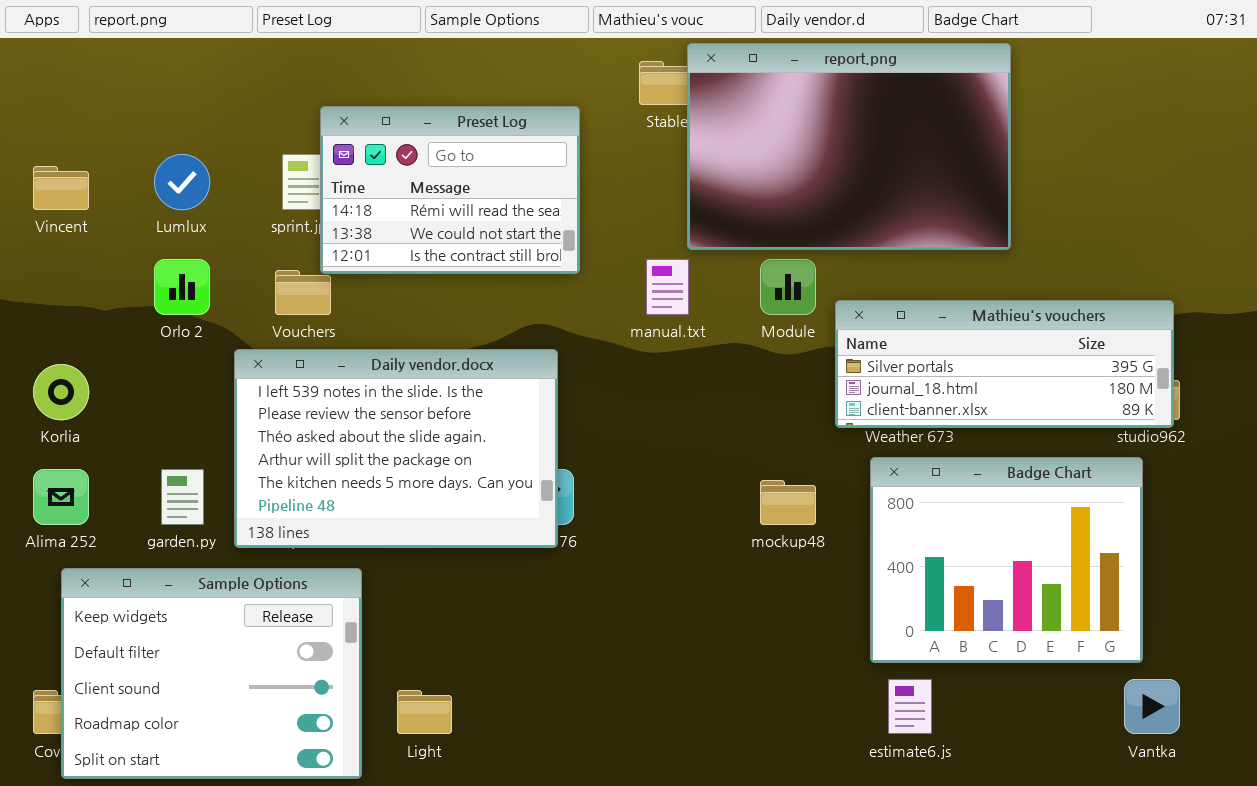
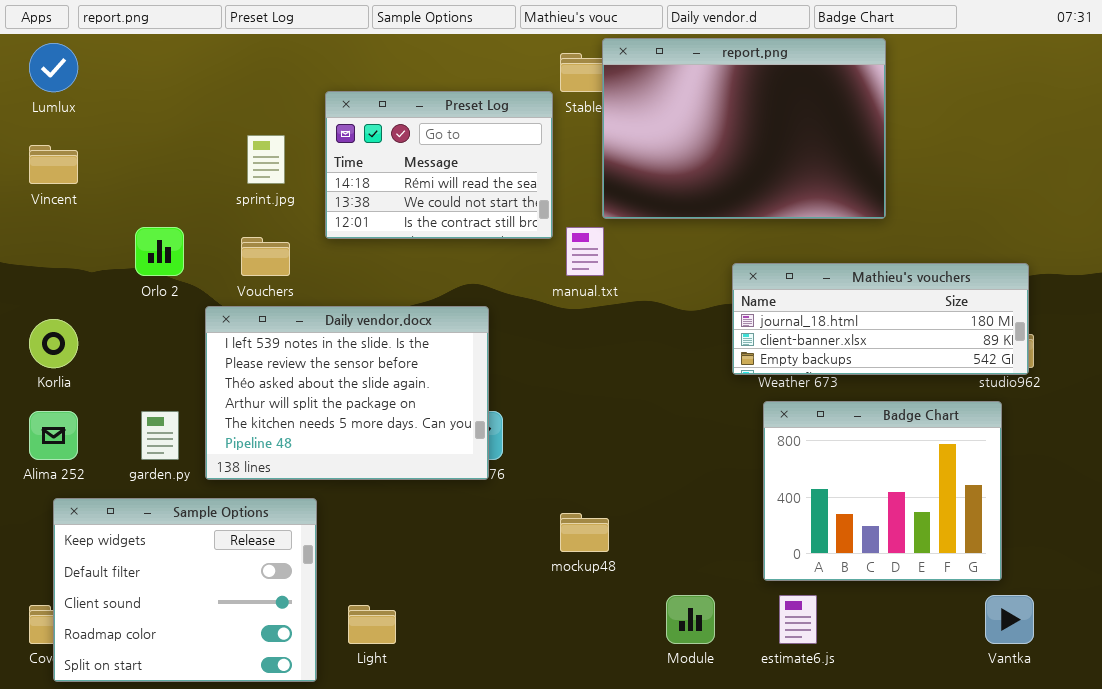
Preset Log: [320,106,580,274] -> [325,91,553,239], moved
Lumlux: [154,154,210,210] -> [29,43,78,92], moved
Module: [760,259,816,315] -> [666,595,715,644], moved
Mathieu's vouchers: [835,300,1174,428] -> [732,263,1029,375], scrolled down 1 row
mockup48: [760,480,816,525] -> [560,513,609,552], moved

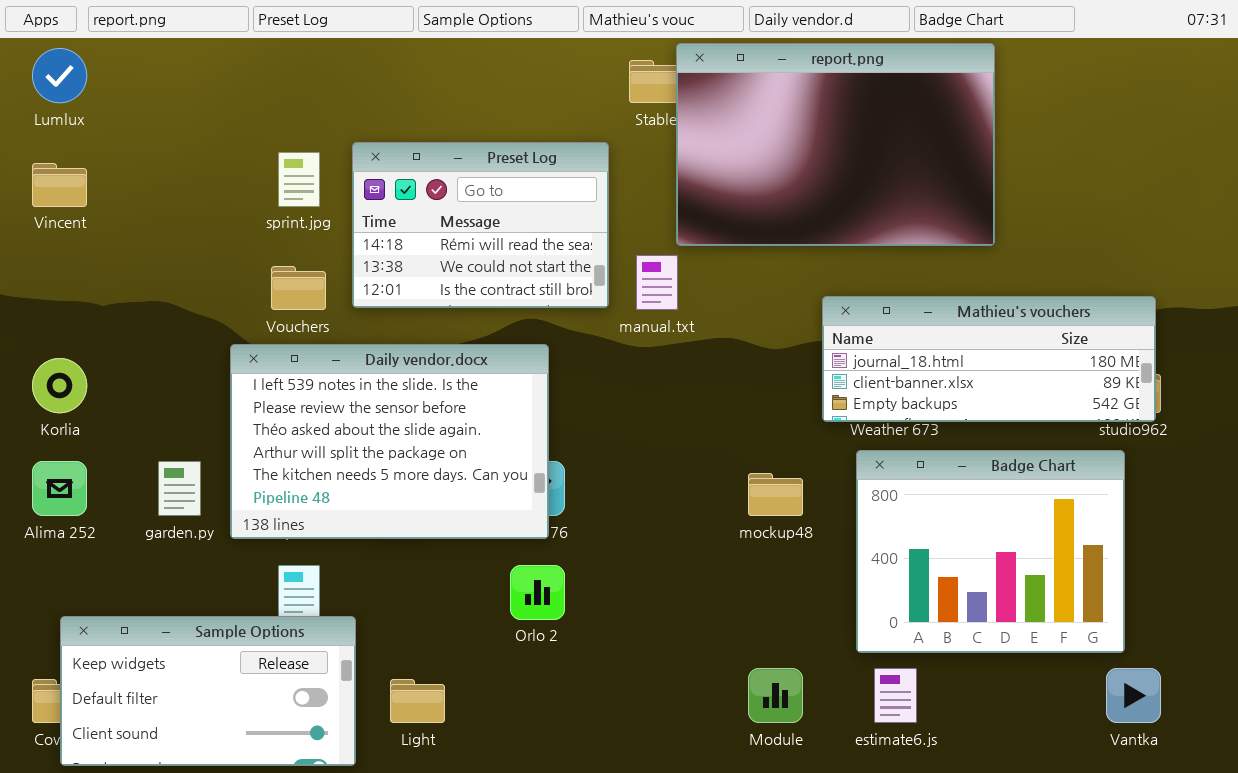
Preset Log: [325,91,553,239] -> [352,142,609,308], moved
Orlo 2: [135,227,184,276] -> [510,565,565,620], moved
Sample Options: [53,498,317,682] -> [60,616,356,766], resized
mockup48: [560,513,609,552] -> [748,473,803,516], moved

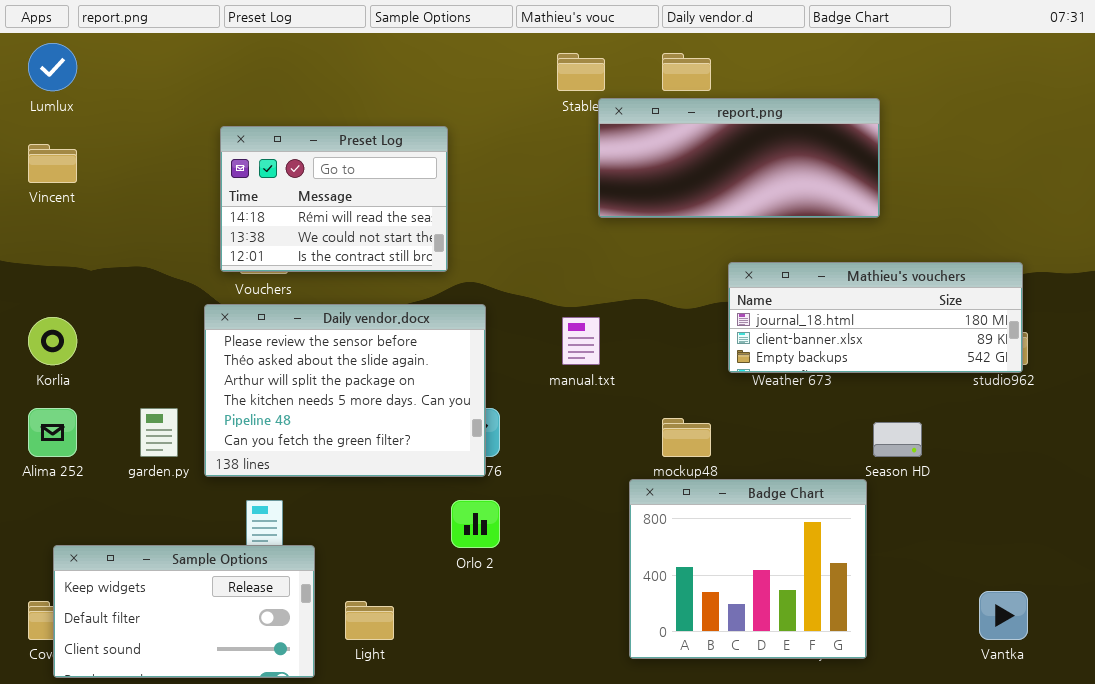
report.png: [676,43,995,246] -> [598,98,880,218], resized
Preset Log: [352,142,609,308] -> [220,126,448,272], moved
manual.txt: [636,255,678,310] -> [562,317,600,365], moved
Daily vendor.docx: [230,344,549,539] -> [204,304,486,477], scrolled down 1 row
Badge Chart: [856,450,1125,653] -> [629,479,867,659], moved

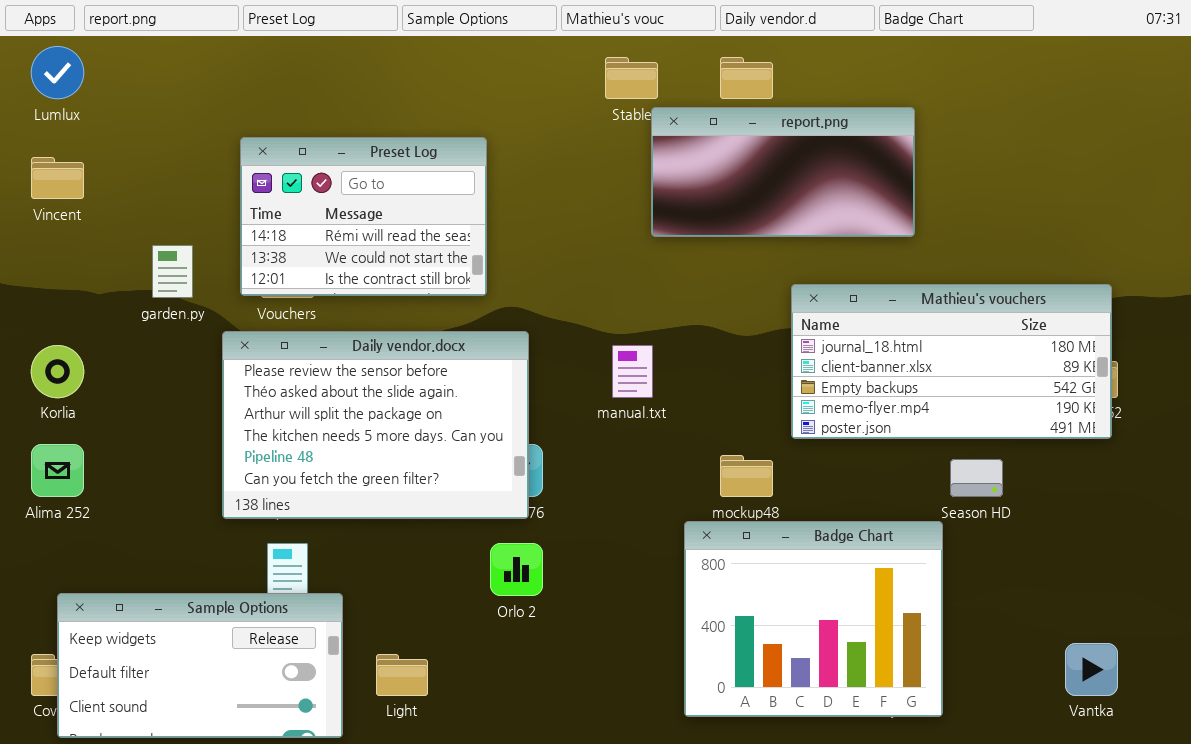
report.png: [598,98,880,218] -> [651,107,915,237], resized
Mathieu's vouchers: [728,262,1023,373] -> [791,284,1112,439], resized
garden.py: [140,408,178,457] -> [152,245,193,298], moved

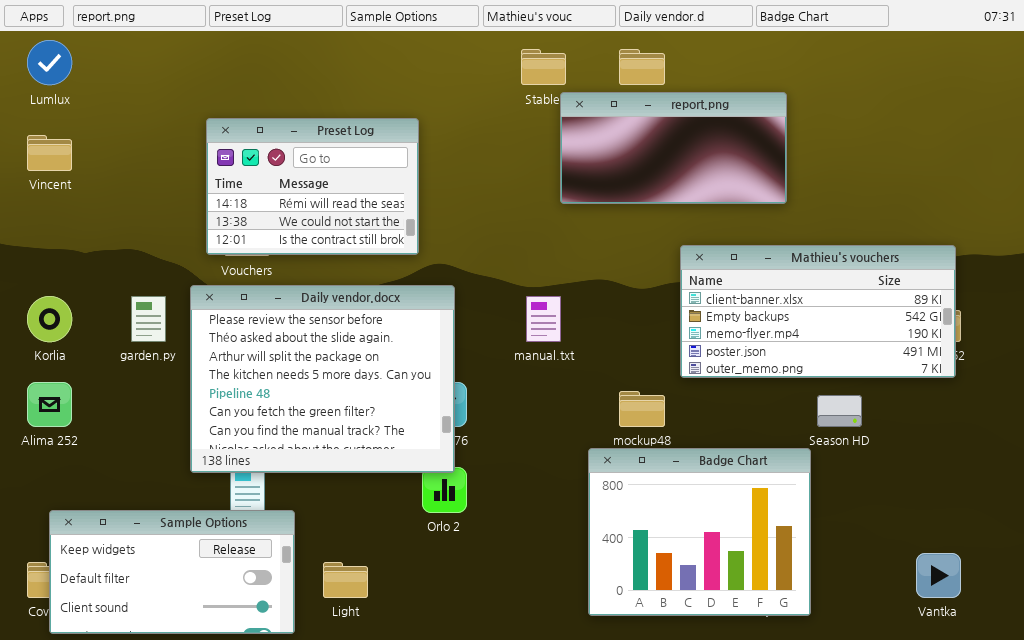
garden.py: [152,245,193,298] -> [131,296,166,342], moved
Mathieu's vouchers: [791,284,1112,439] -> [680,245,956,378], scrolled down 1 row
Daily vendor.docx: [222,331,529,519] -> [190,285,455,473], resized

